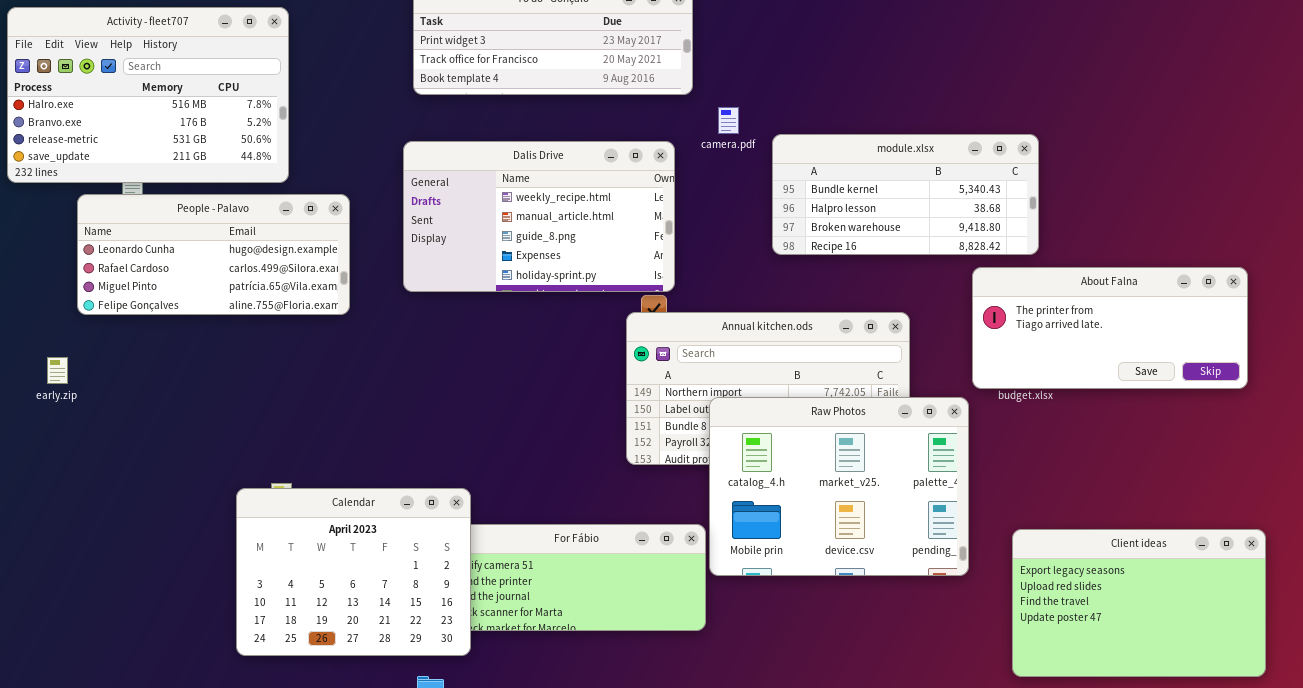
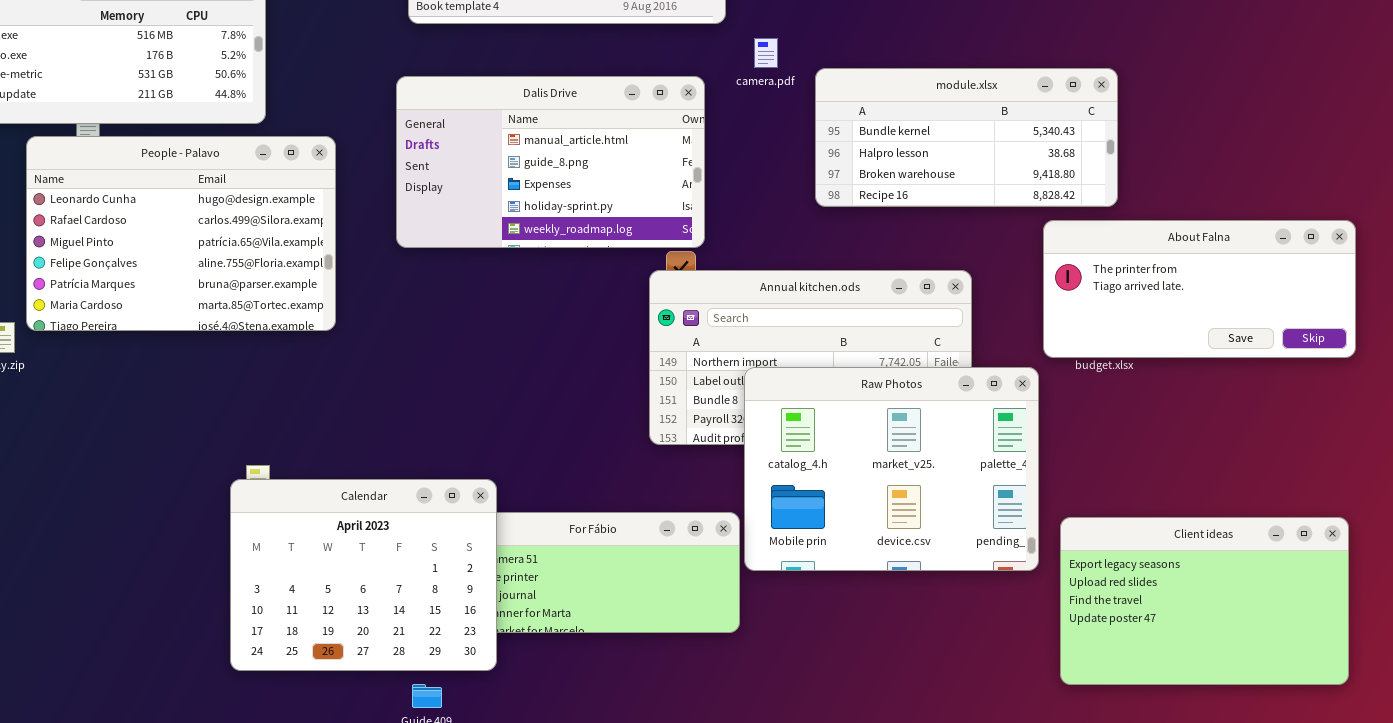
Dalis Drive: [403,141,675,292] -> [396,76,705,248], scrolled down 1 row
People - Palavo: [77,194,350,315] -> [26,136,336,331], resized
Calendar: [236,488,471,656] -> [230,479,497,671], moved
Client ideas: [1012,529,1266,677] -> [1060,517,1349,685], moved

